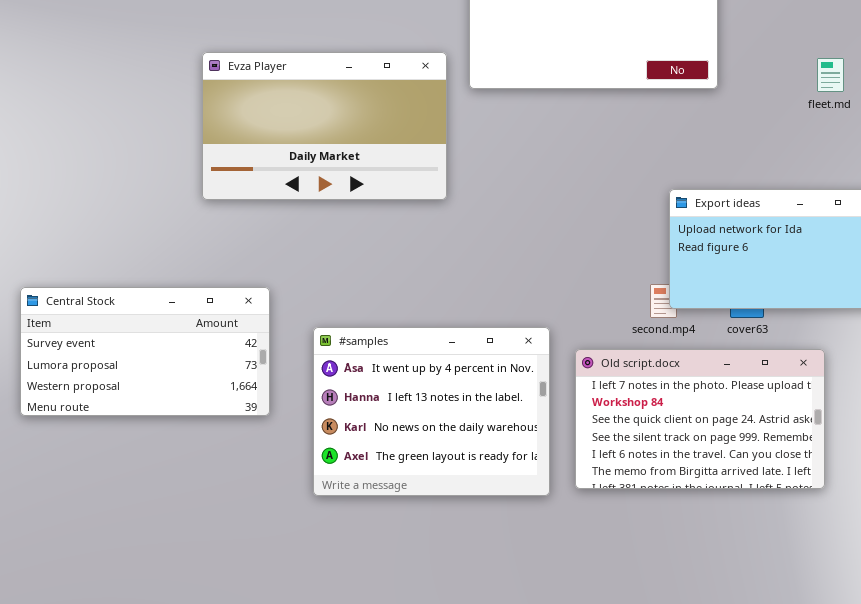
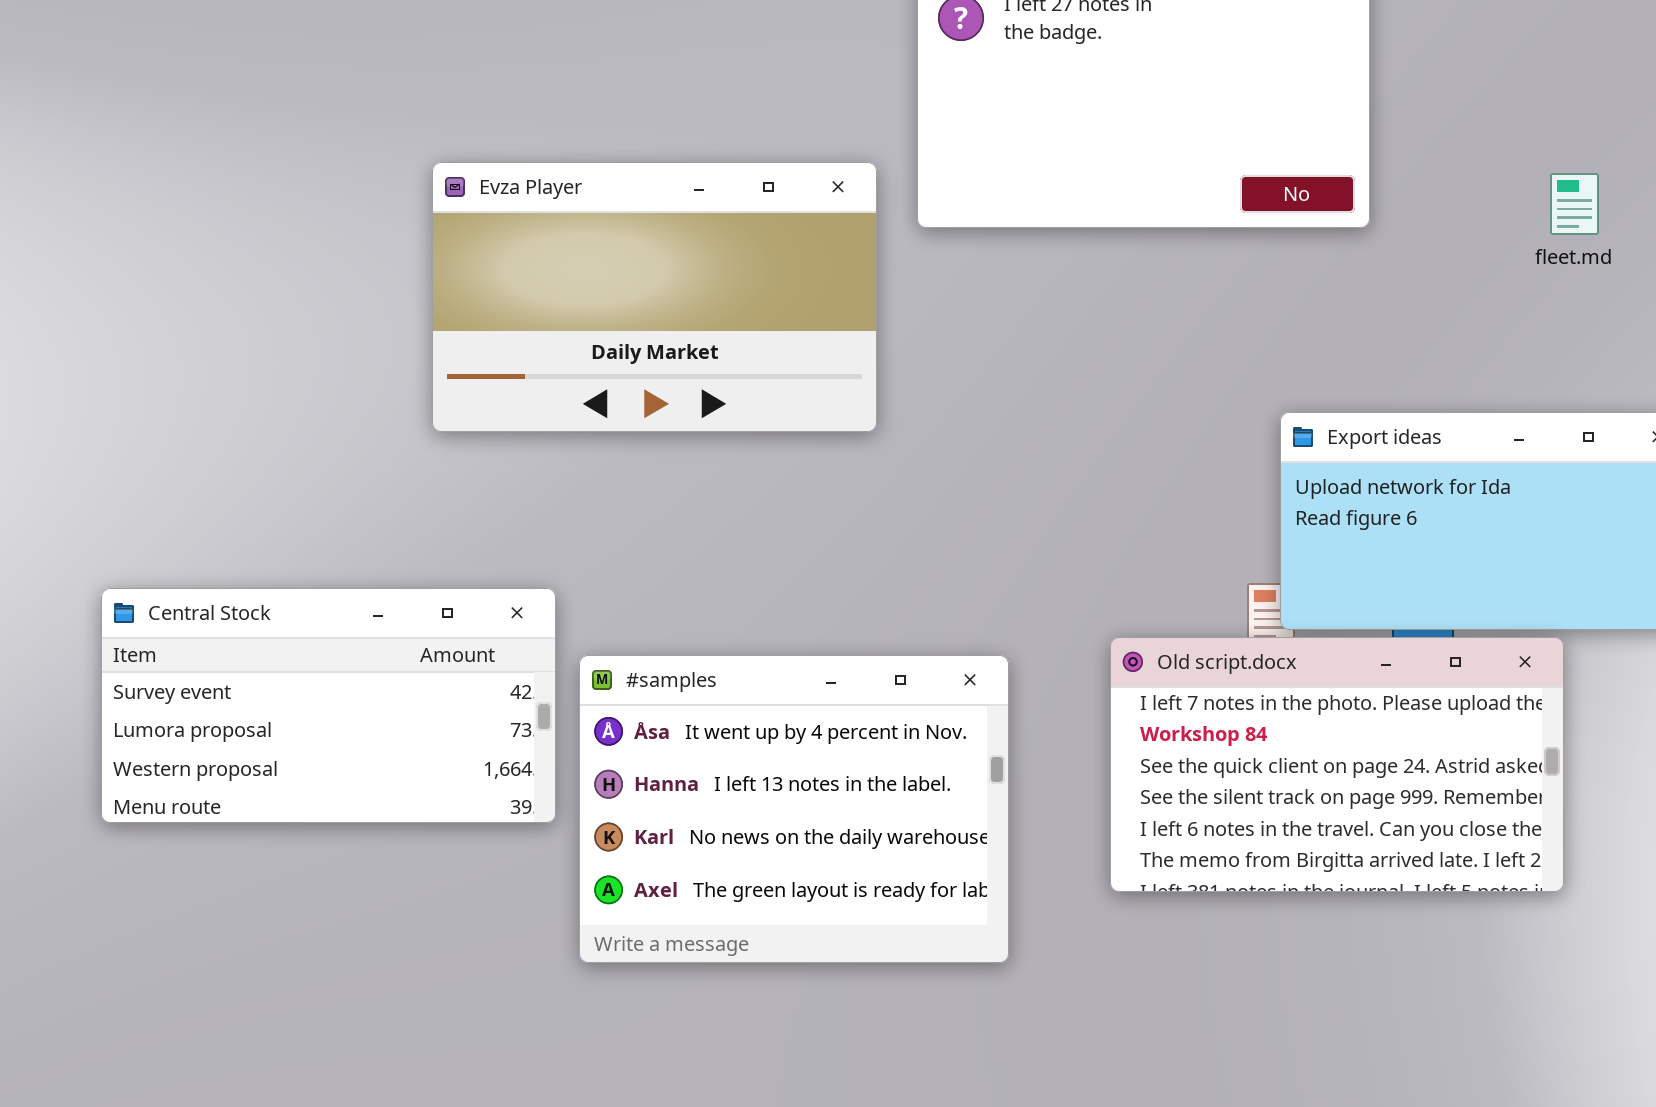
#samples: [313,327,550,496] -> [579,655,1009,963], moved
Old script.docx: [575,349,825,489] -> [1110,637,1564,892], moved

